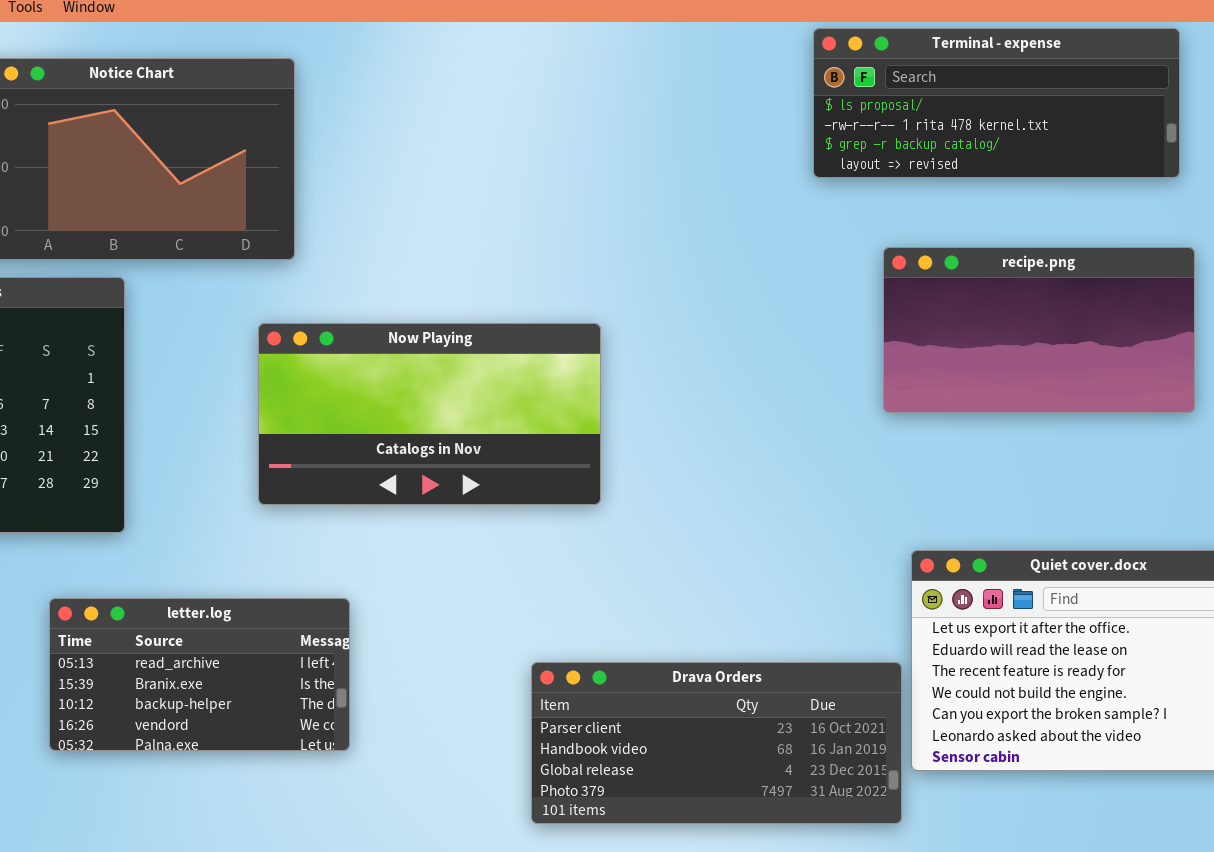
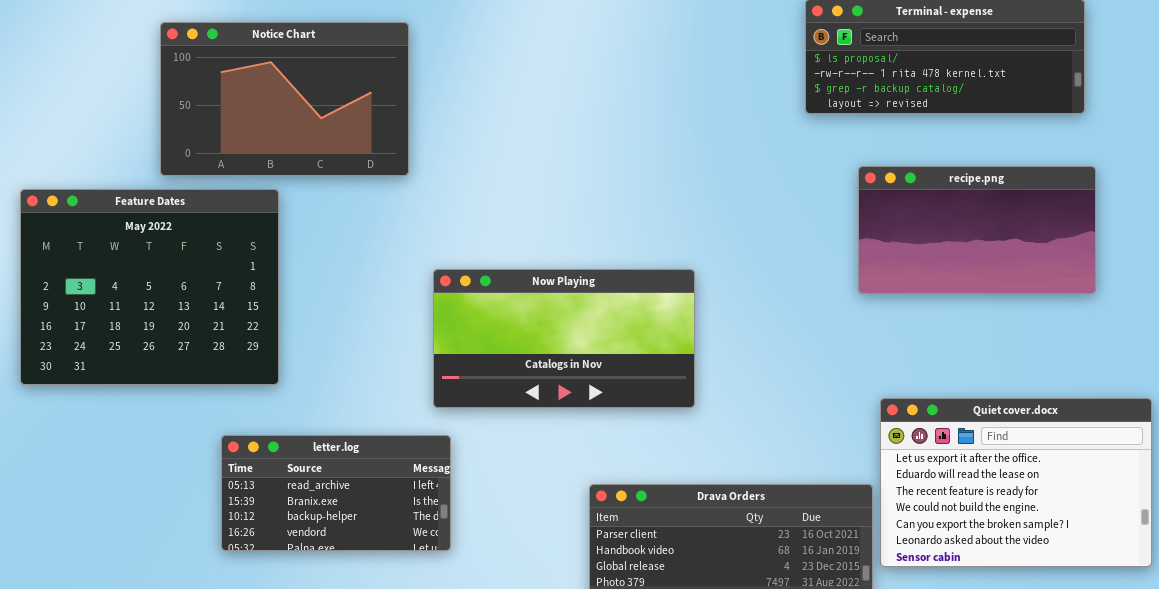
Now Playing: [258,323,601,505] -> [433,269,695,408], moved

